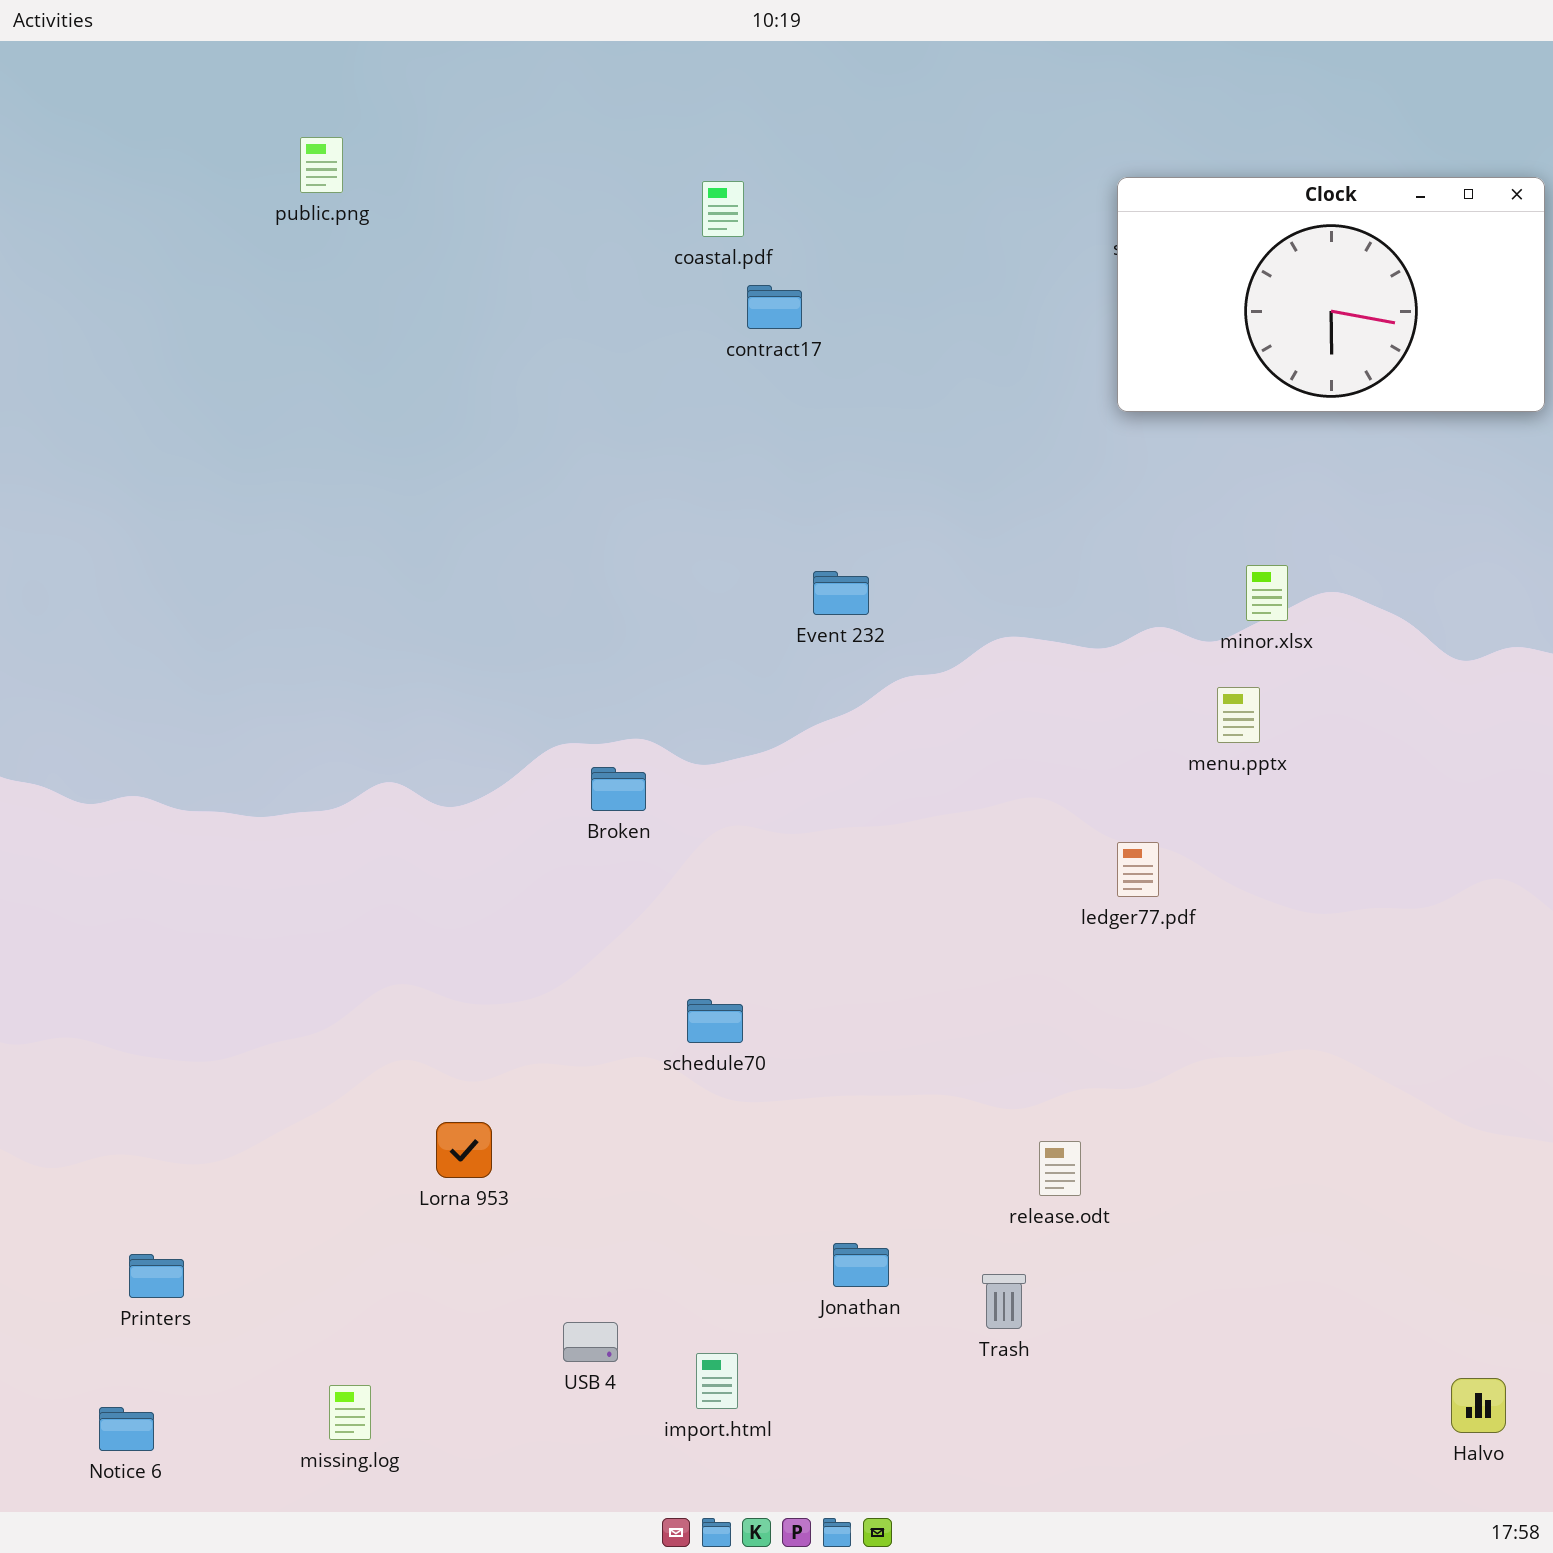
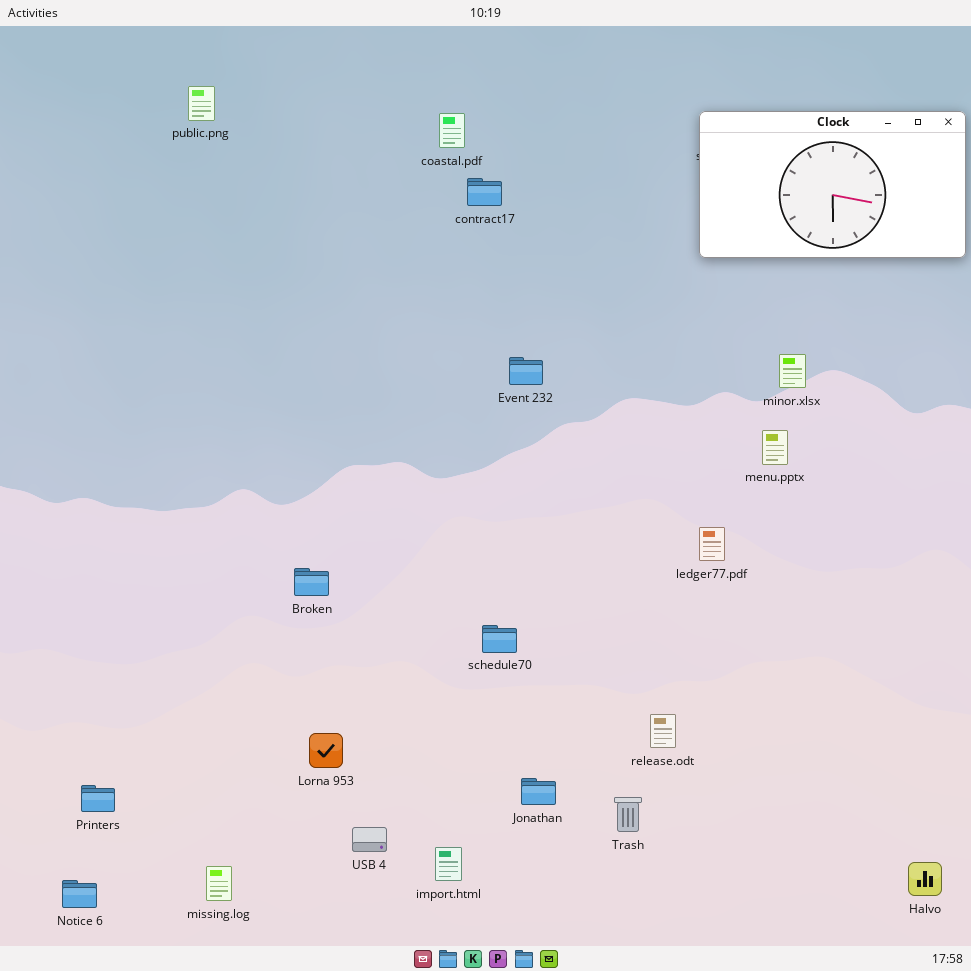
Broken: [591,767,646,811] -> [294,568,329,596], moved
schedule70: [687,999,743,1043] -> [482,625,517,653], moved
Lorna 953: [436,1122,492,1178] -> [309,733,343,768], moved

